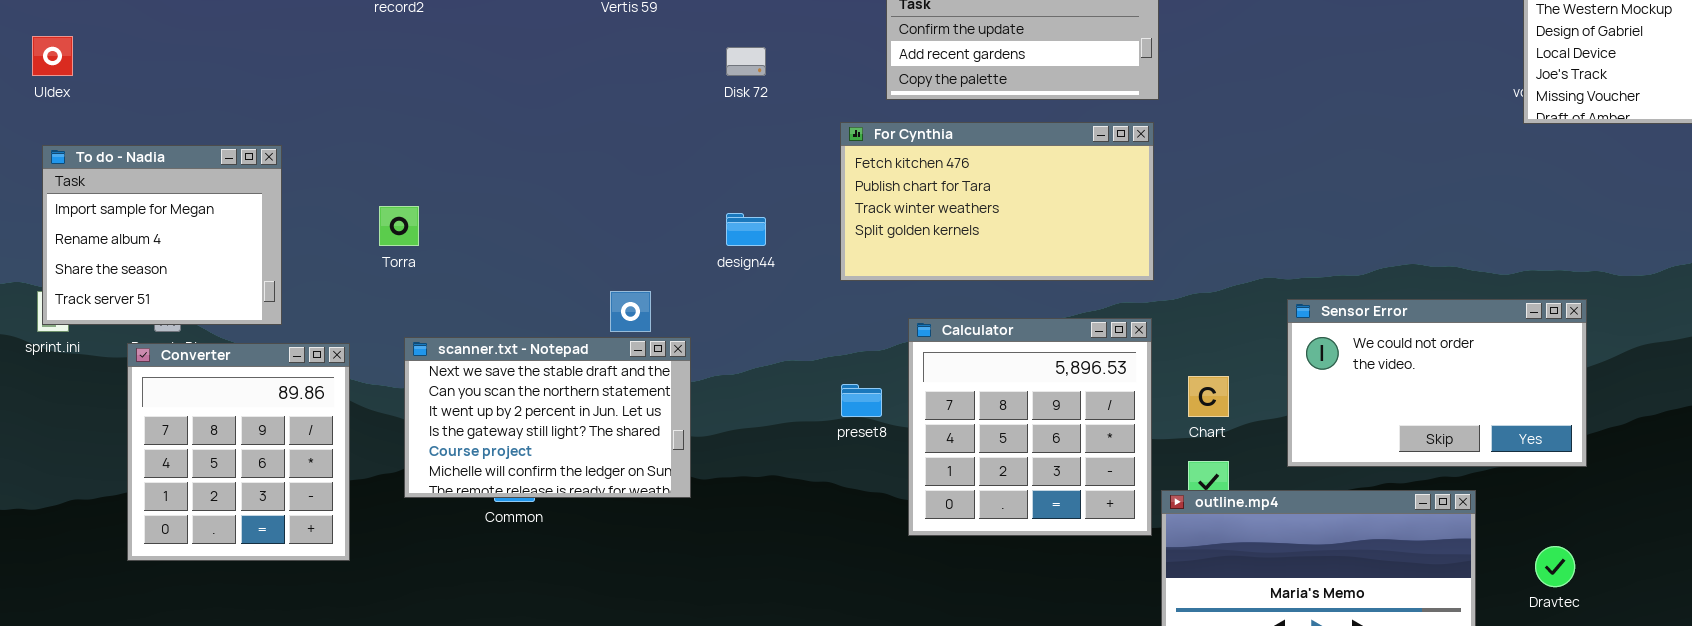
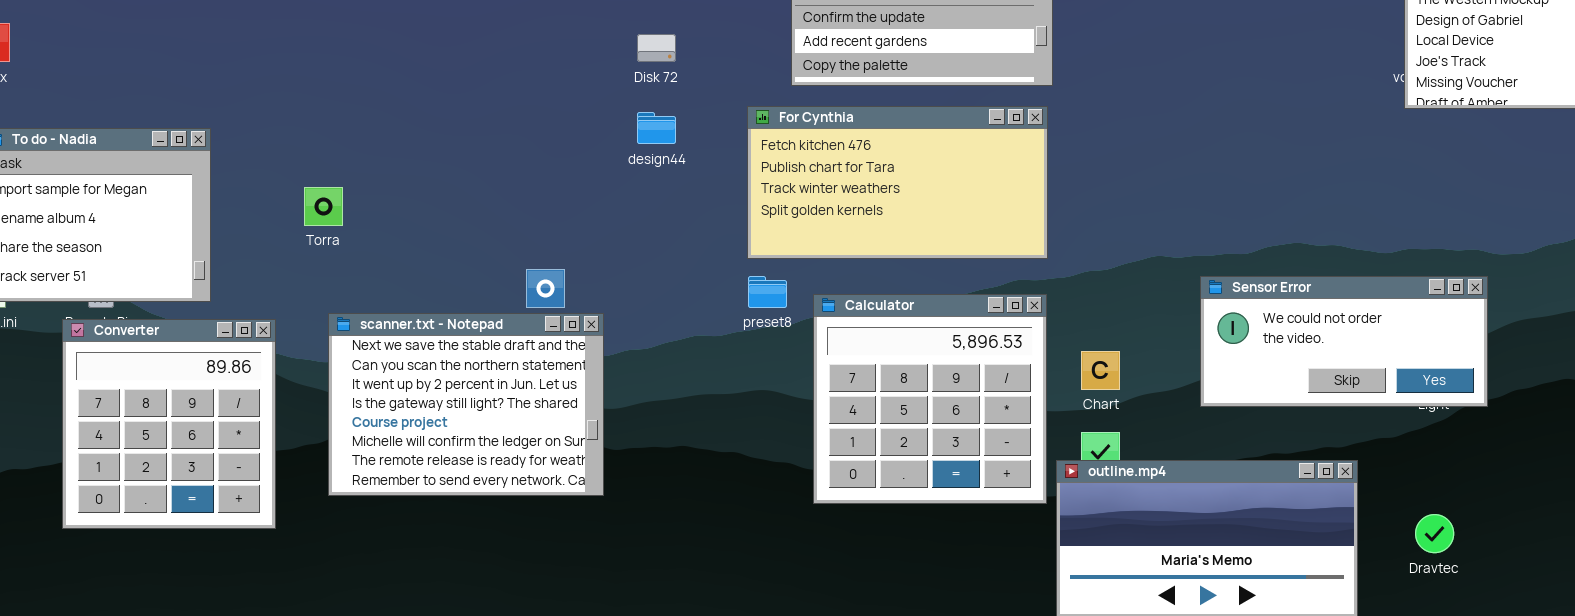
design44: [726,213,766,246] -> [637,112,676,144], moved
Sensor Error: [1287,299,1587,467] -> [1200,276,1488,407], moved, resized
scanner.txt - Notepad: [404,337,691,498] -> [328,313,604,496], resized
preset8: [841,384,882,417] -> [748,276,787,308], moved

